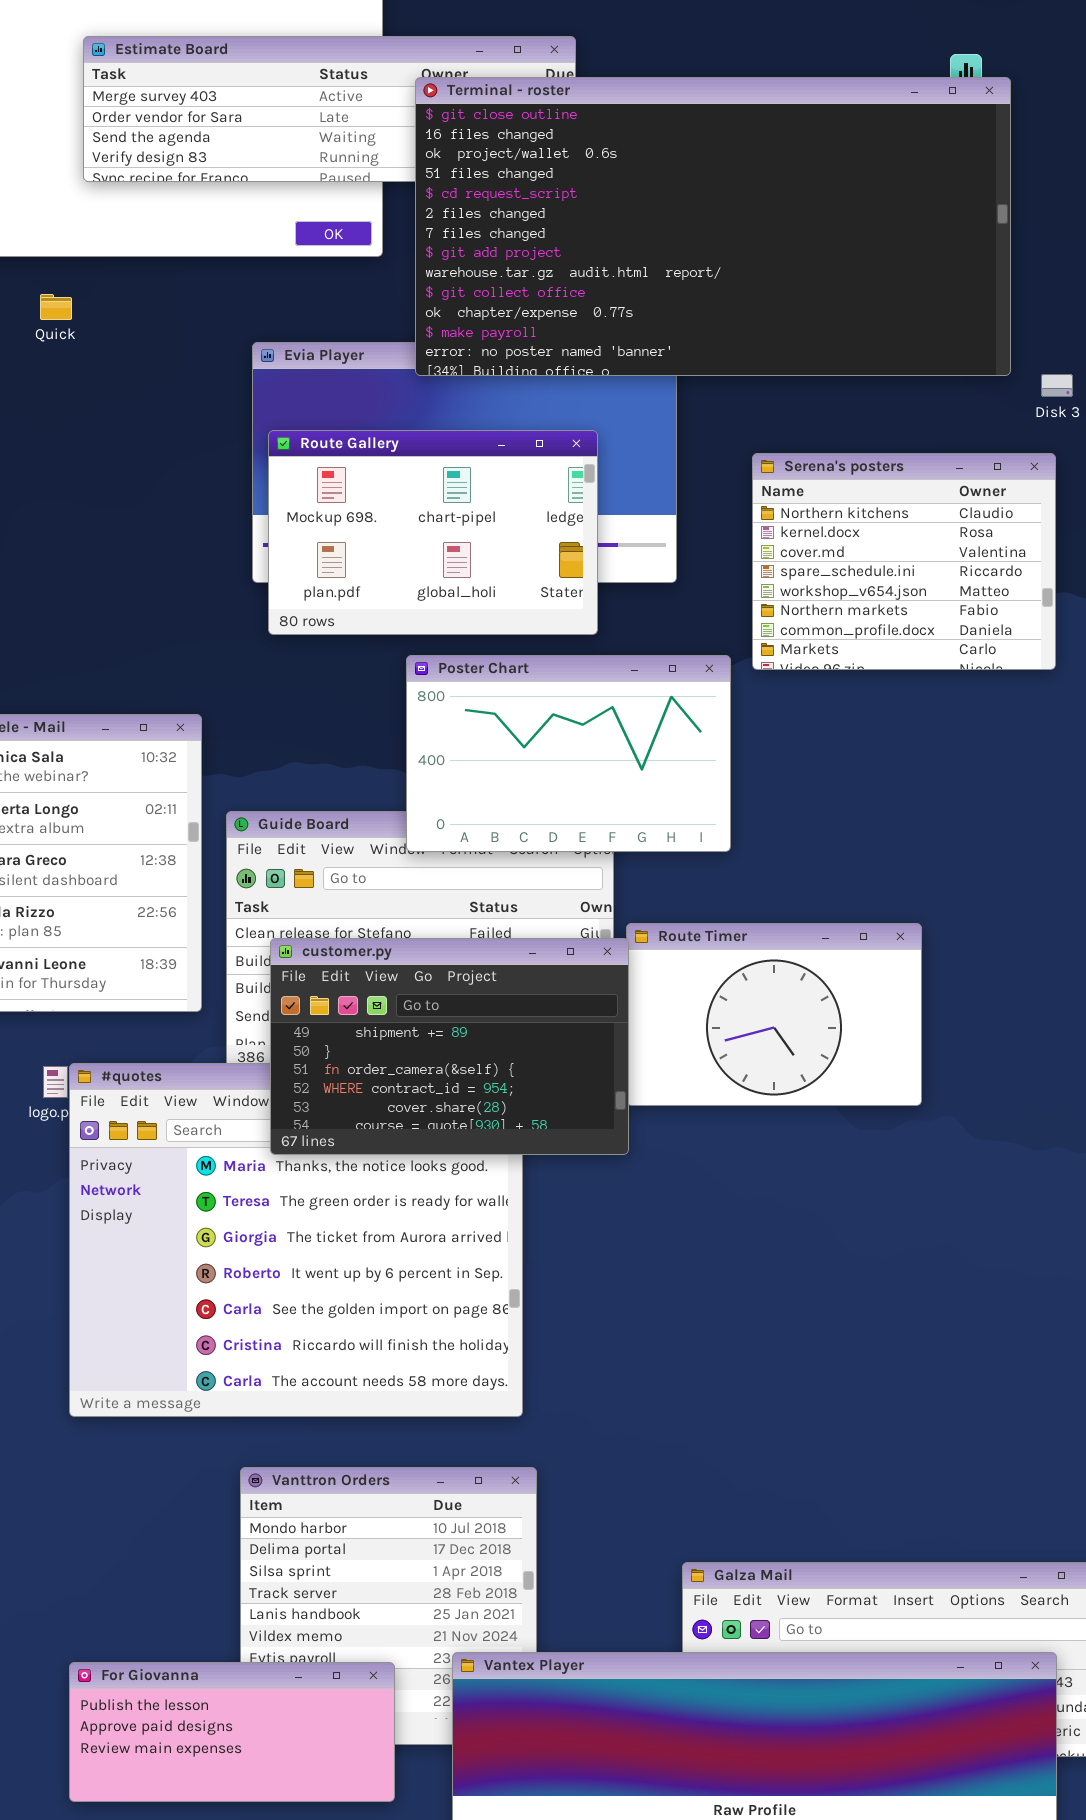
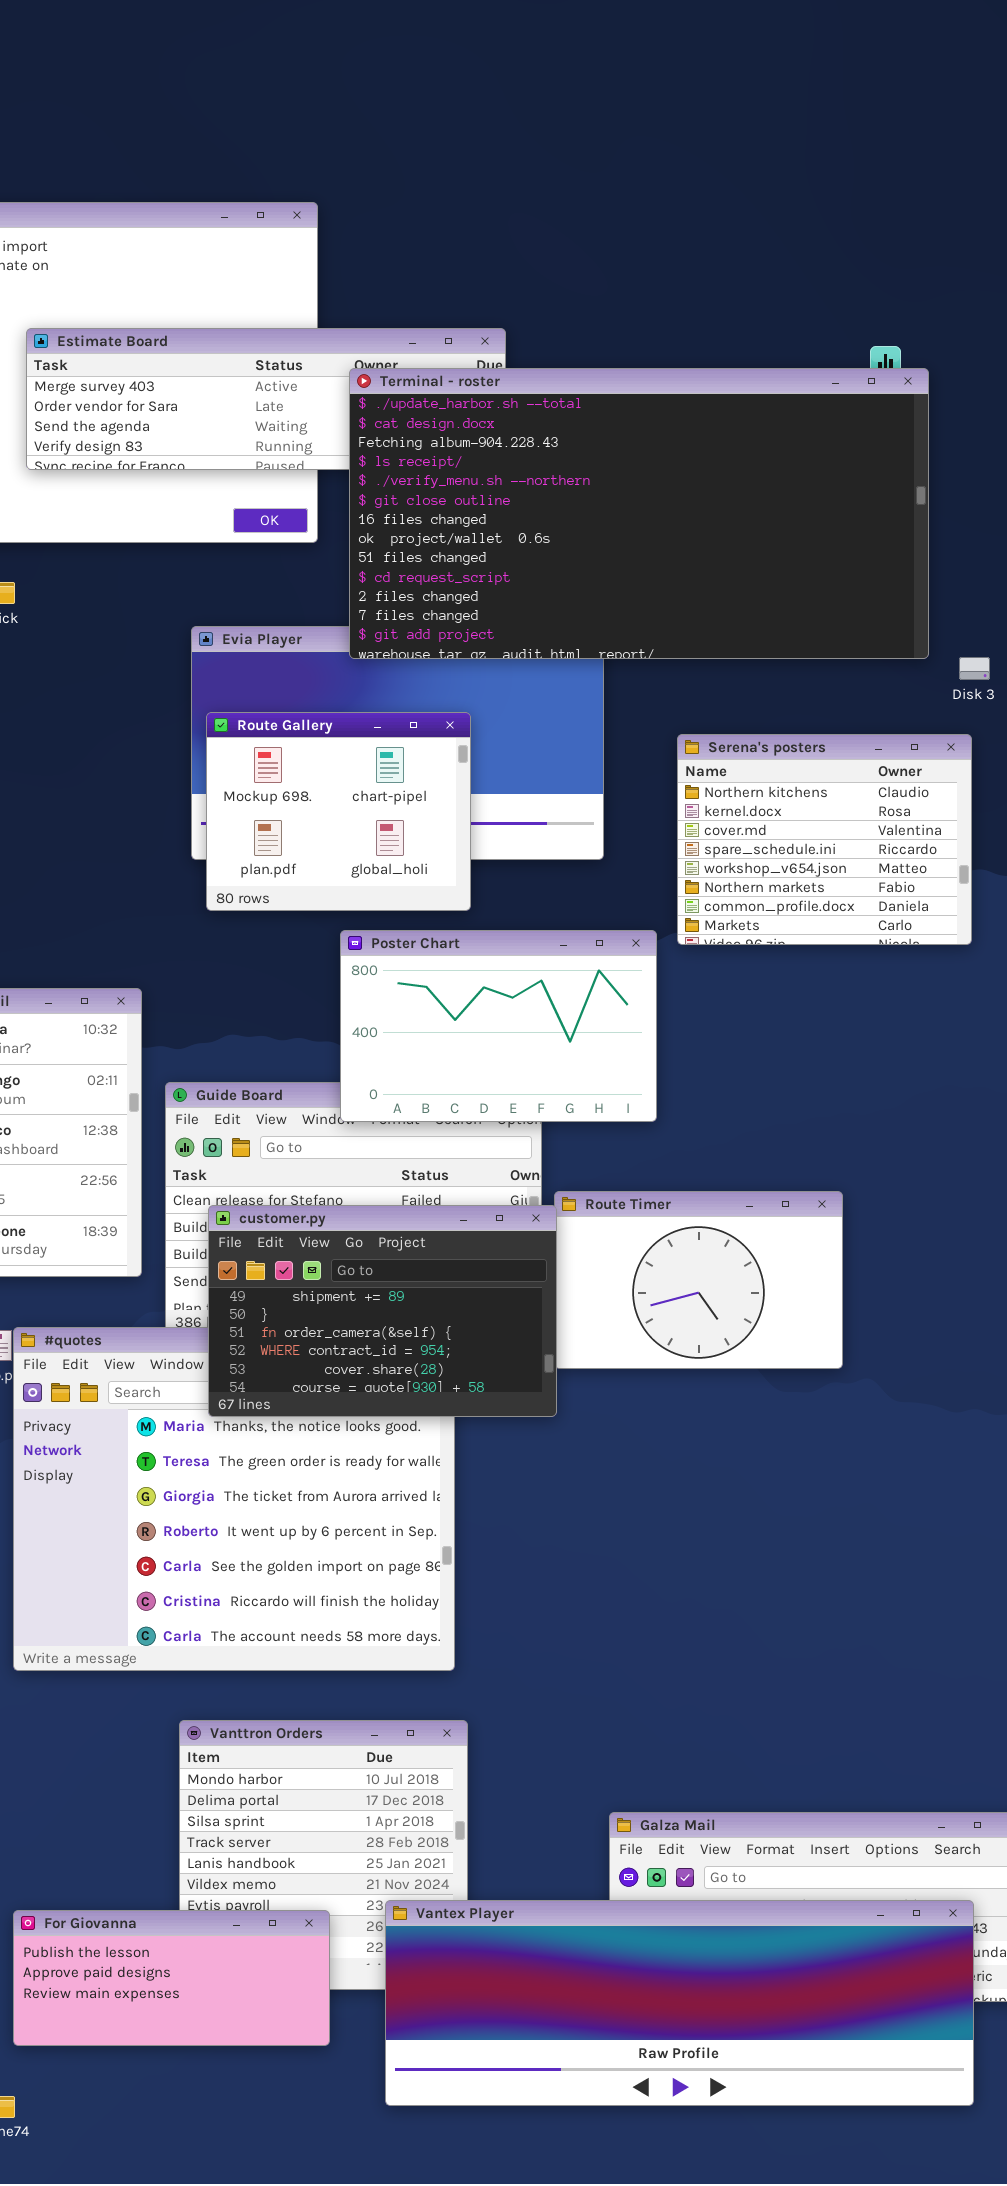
Terminal - roster: [415,77,1011,376] -> [349,368,929,659], scrolled up 5 rows
Route Gallery: [268,430,598,635] -> [206,712,471,911], resized

